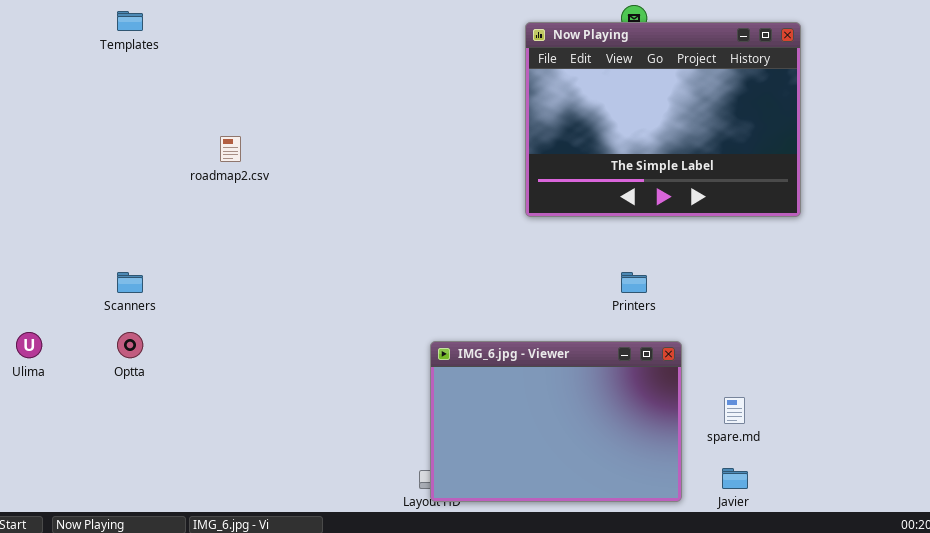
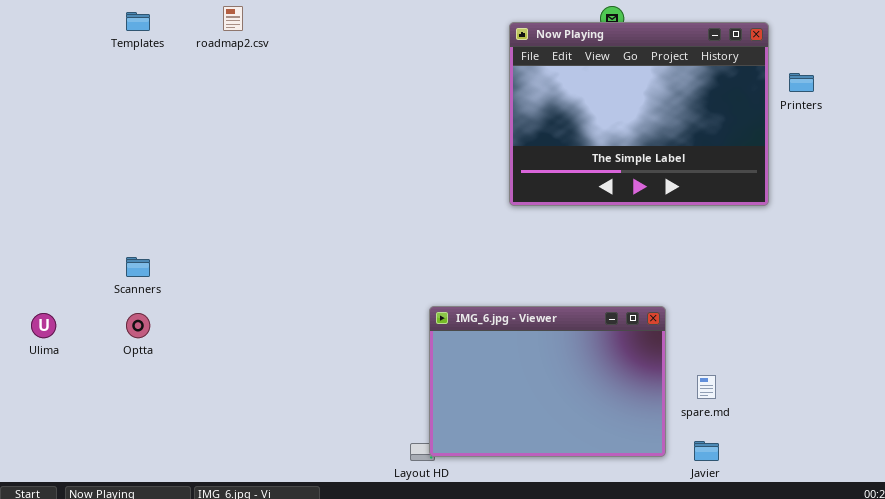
roadmap2.csv: [220,136,241,162] -> [223,6,243,31], moved
Printers: [621,272,647,293] -> [789,73,814,92], moved
IMG_6.jpg - Viewer: [430,341,682,502] -> [429,306,666,457], moved

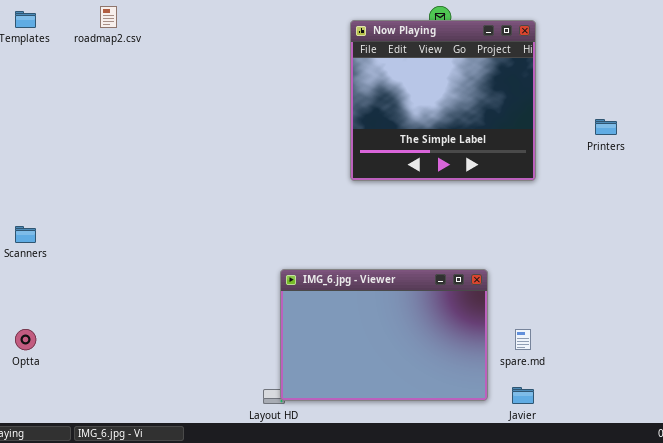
Now Playing: [509,22,769,206] -> [350,20,536,181], resized
Printers: [789,73,814,92] -> [595,119,617,135], moved
Optta: [126,313,150,338] -> [15,329,36,350], moved

